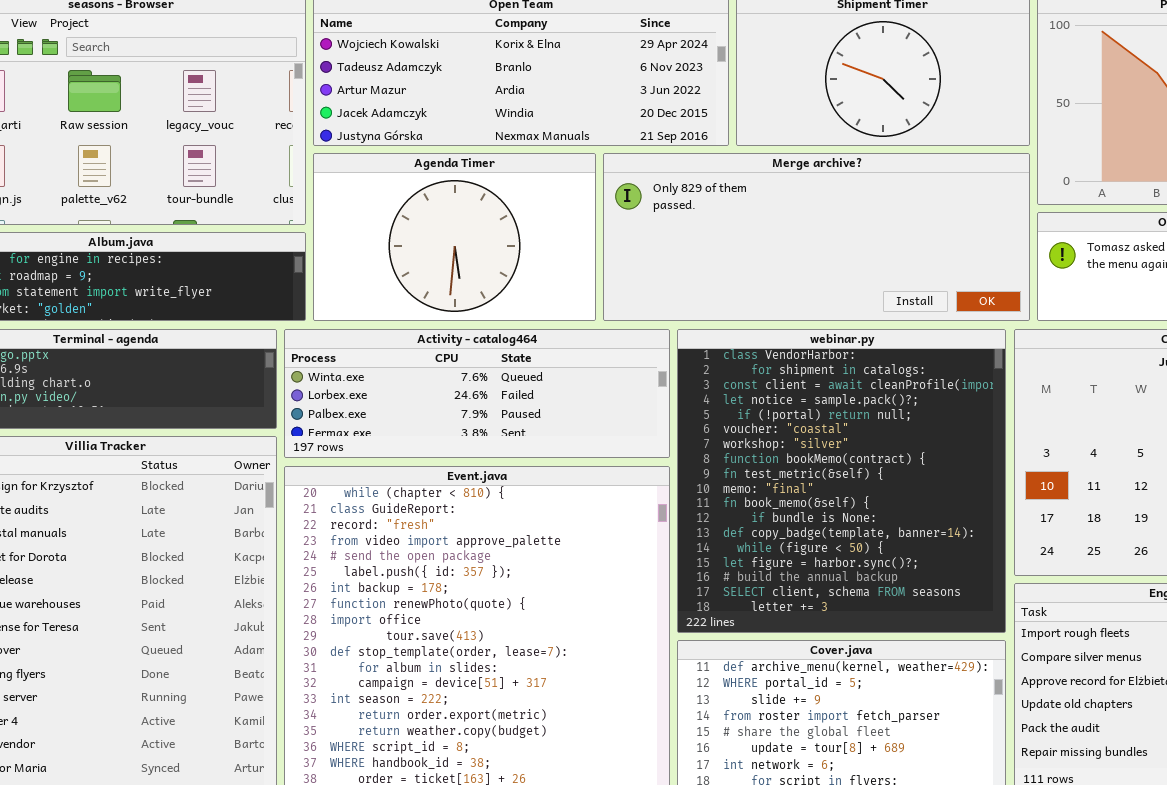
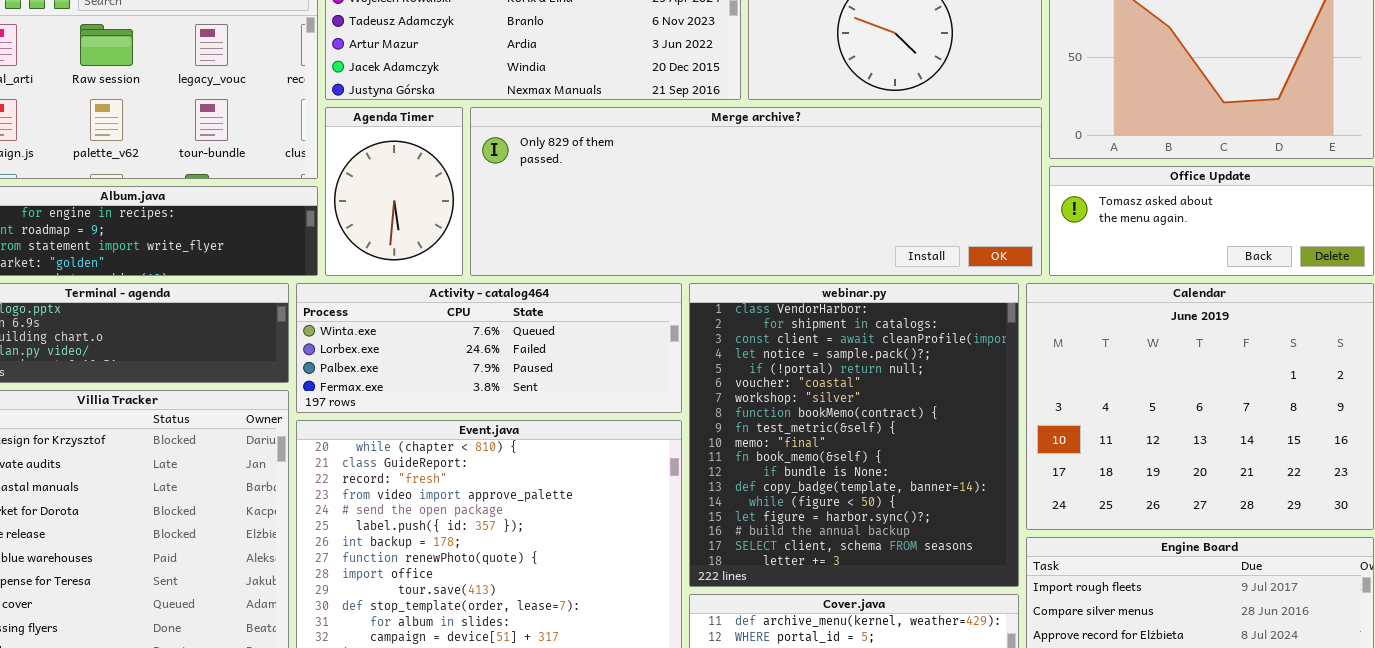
Agenda Timer: [313,153,596,321] -> [325,107,463,276], resized
Merge archive?: [603,153,1030,321] -> [470,107,1042,276], resized

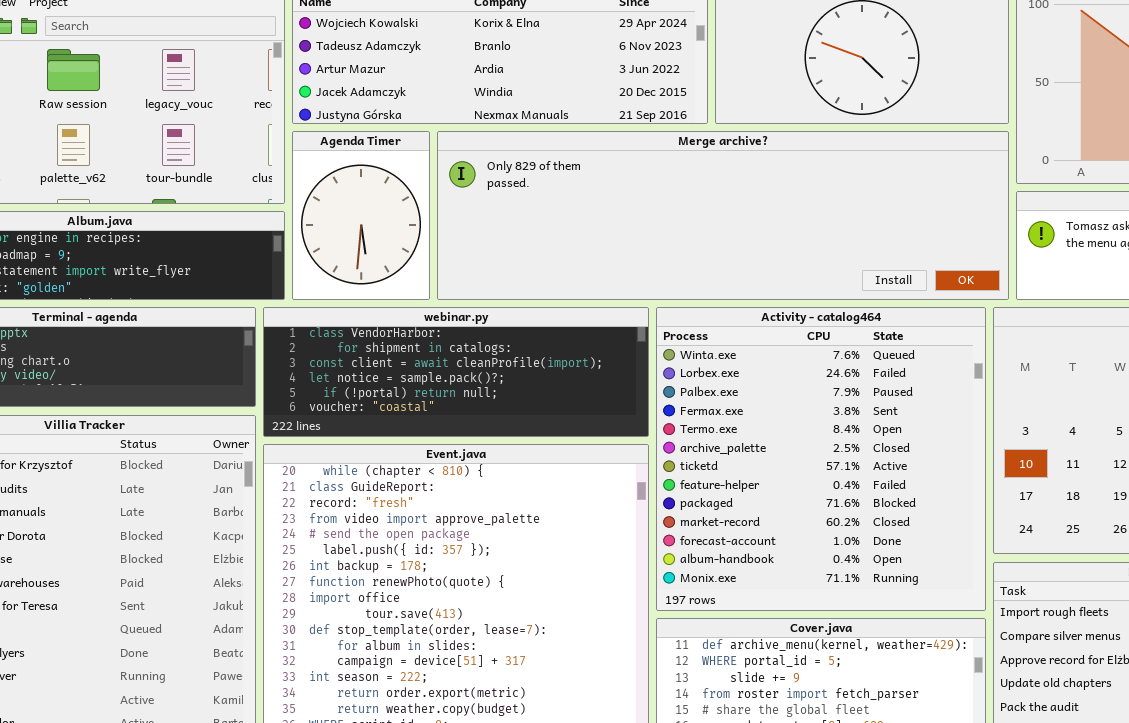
Activity - catalog464: [296,283,682,413] -> [656,307,986,611], moved, resized
webinar.py: [689,283,1019,587] -> [263,307,649,437], moved, resized

